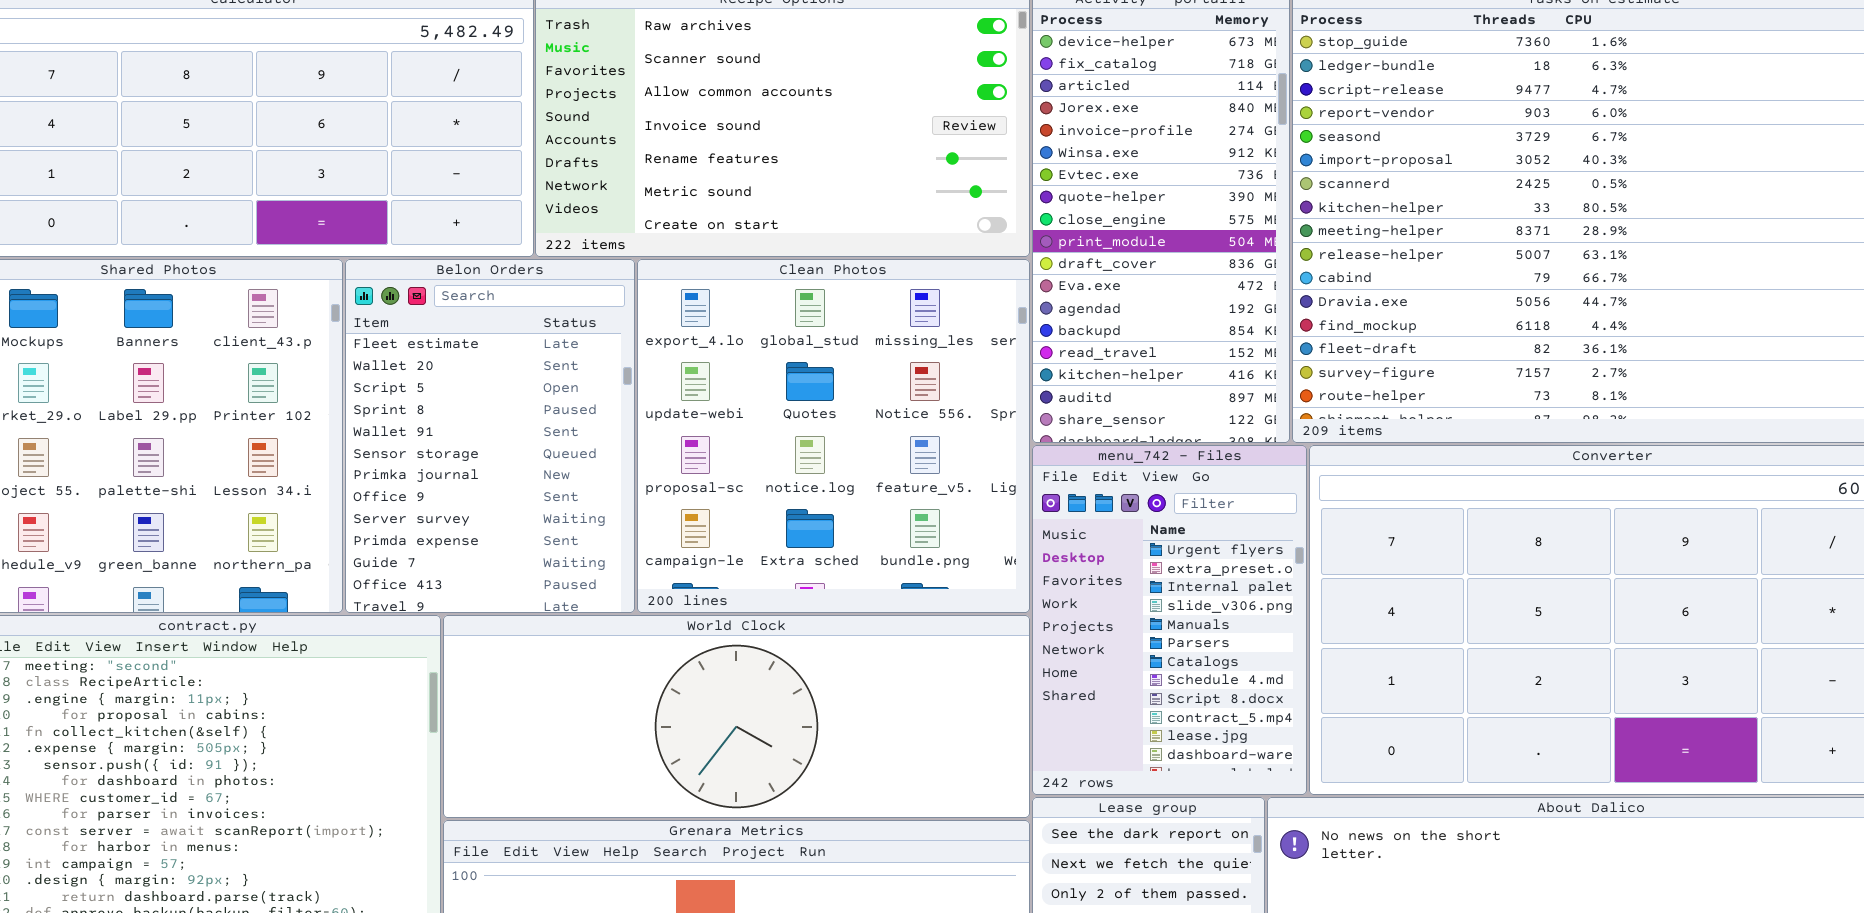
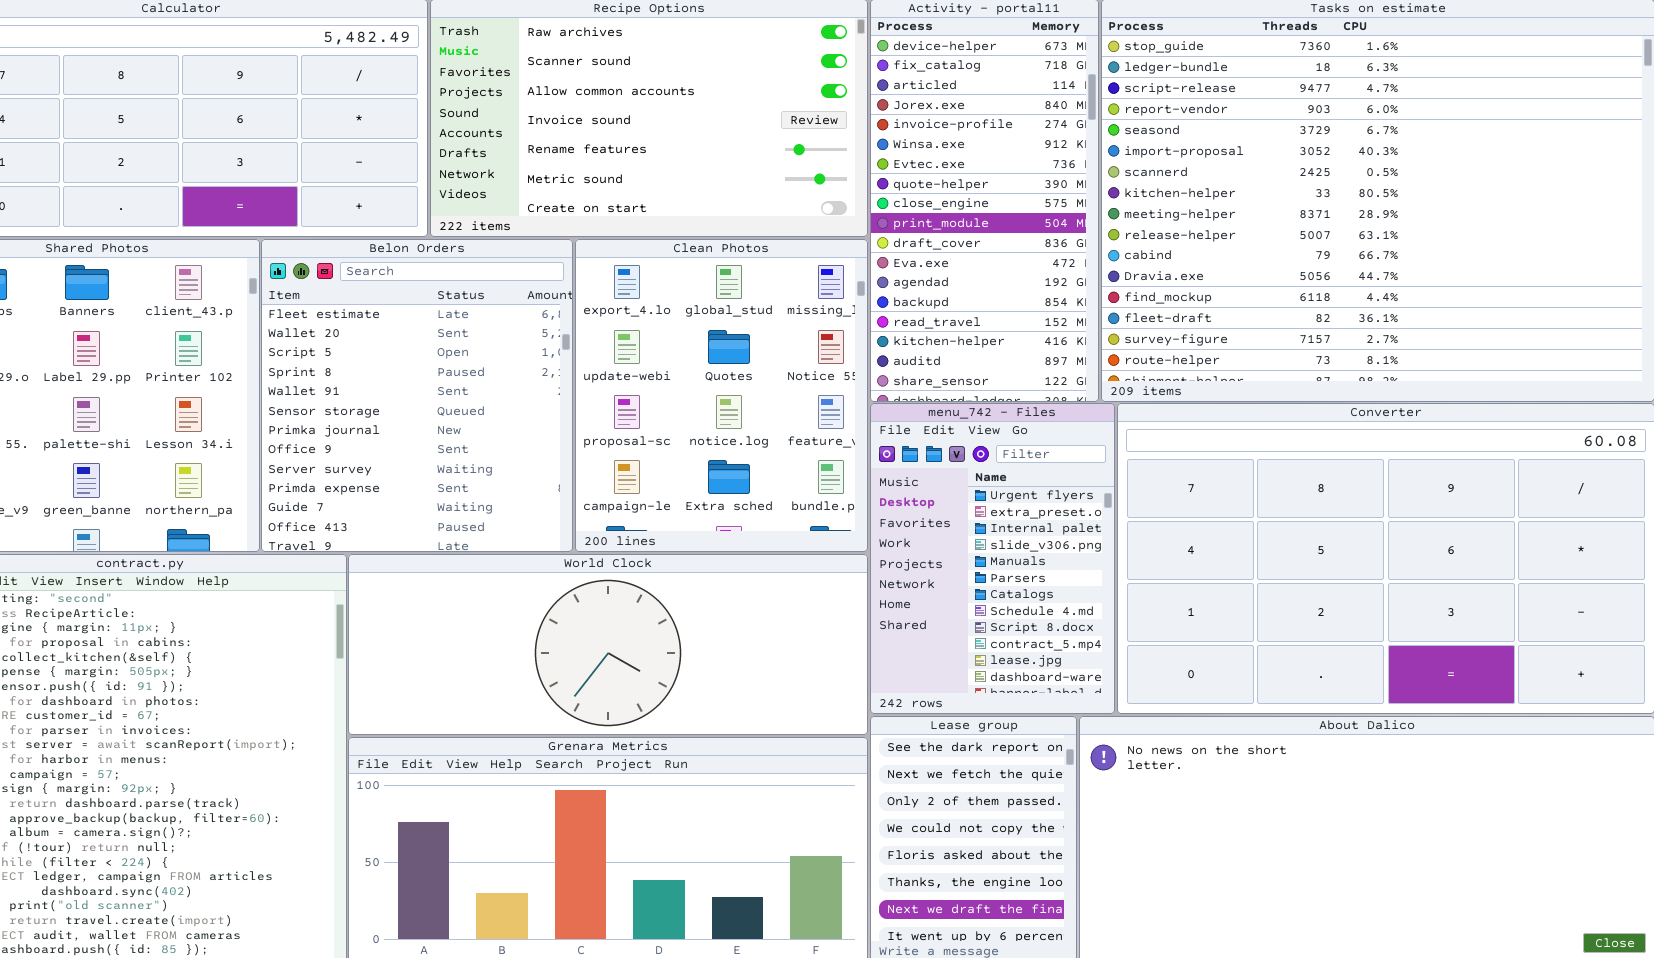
Belon Orders: [345,259,635,613] -> [261,239,573,552], resized
Clean Photos: [637,259,1030,613] -> [575,239,868,552], resized

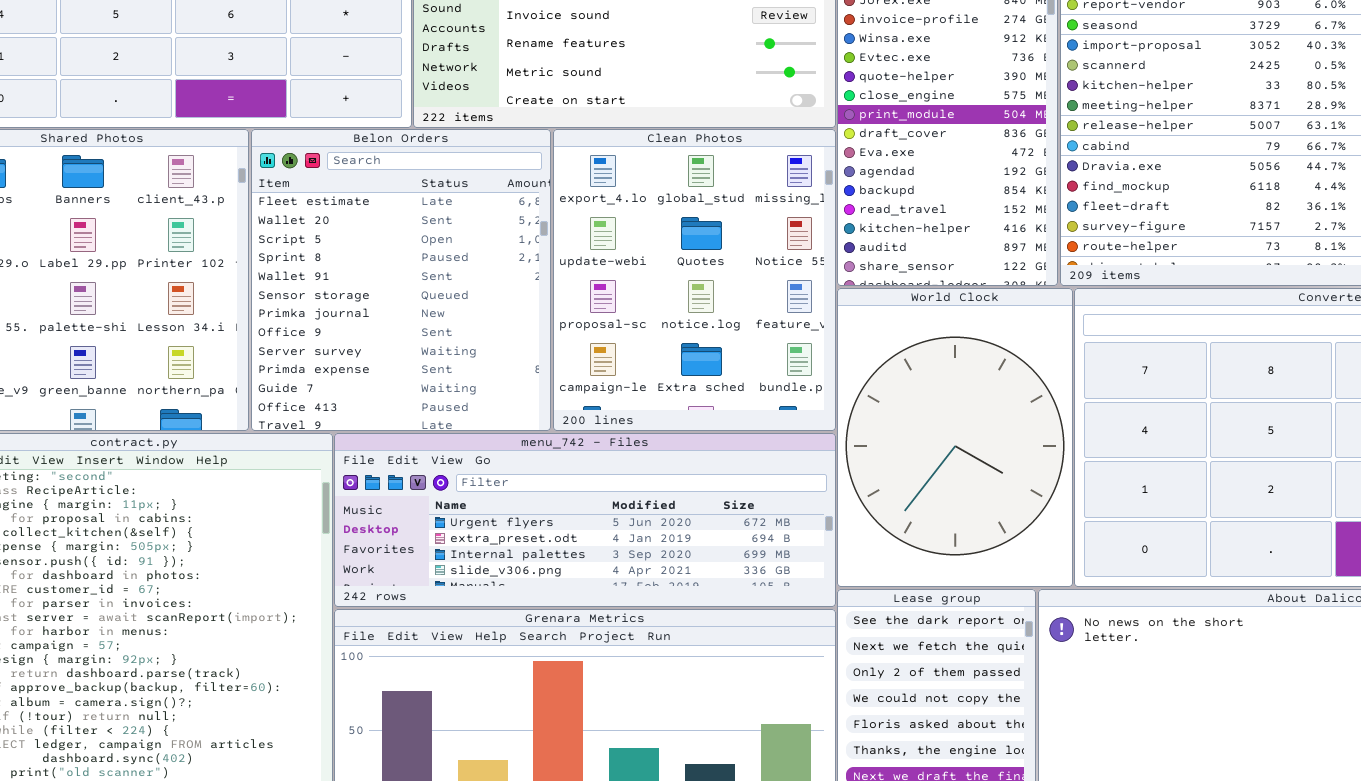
menu_742 - Files: [870,403,1115,714] -> [334,433,836,607], moved, resized
World Clock: [348,554,868,735] -> [837,288,1073,587], moved, resized

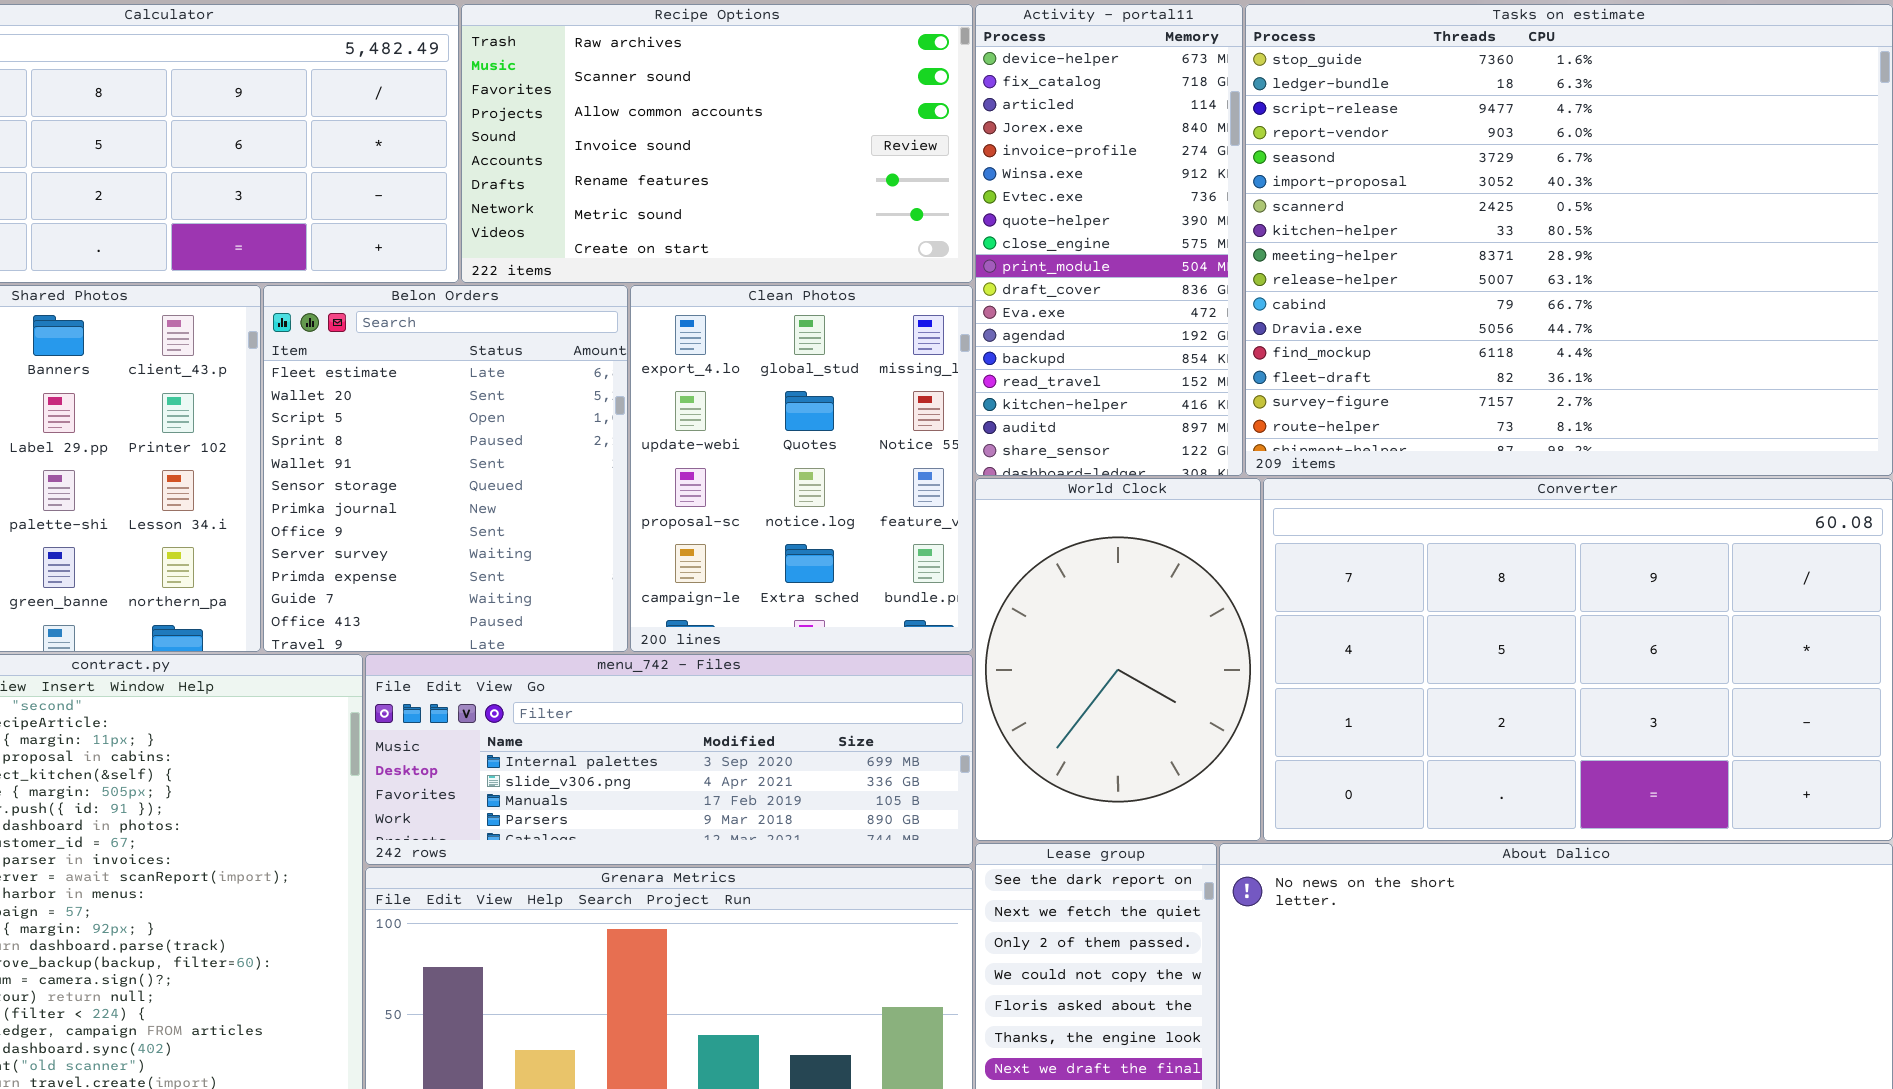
menu_742 - Files: [334,433,836,607] -> [365,654,973,865], scrolled down 2 rows

